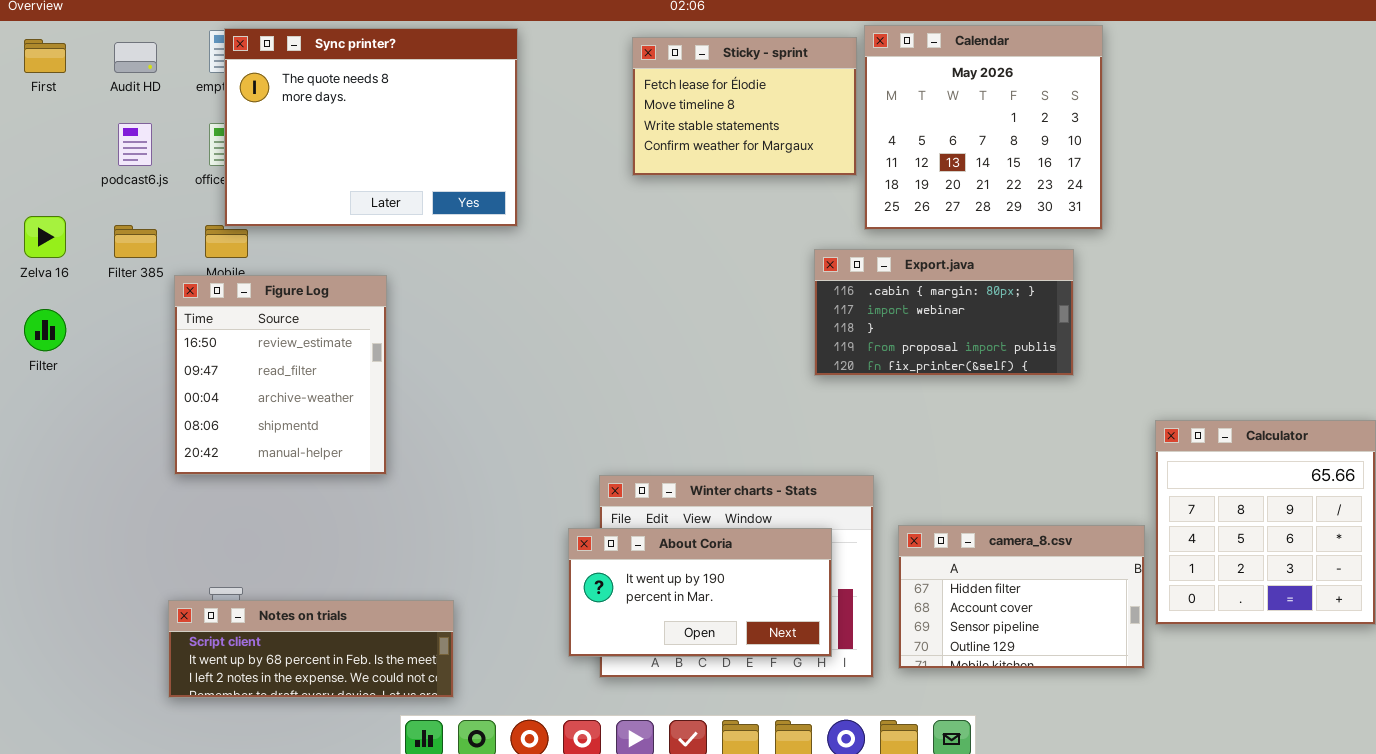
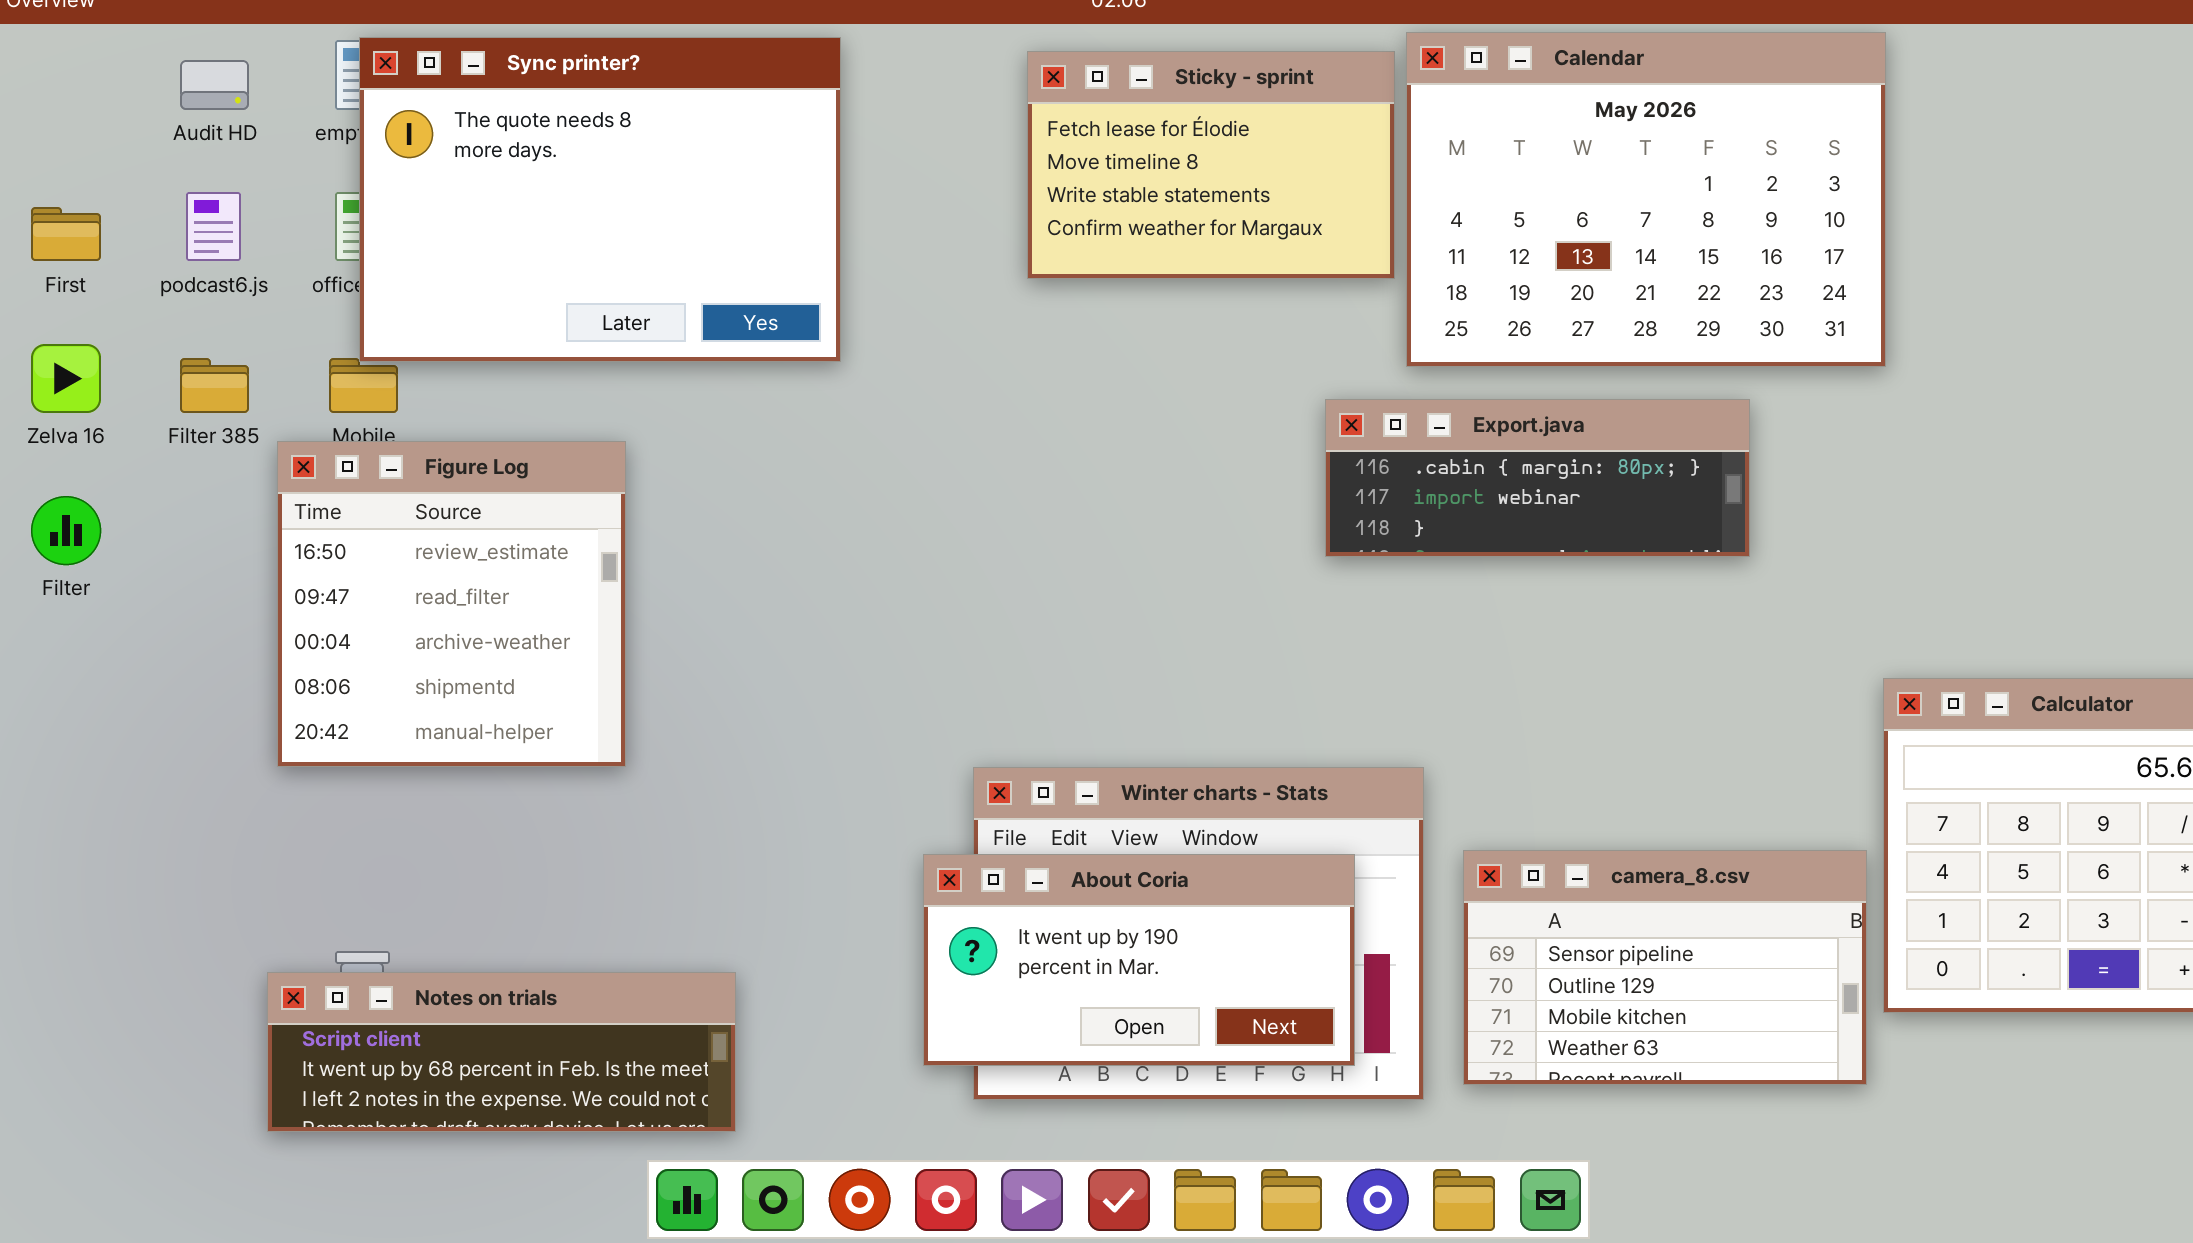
Calendar: [864,25,1103,230] -> [1406,32,1886,367], resized
First: [24,39,66,73] -> [31,207,101,261], moved
Export.java: [814,249,1074,376] -> [1325,399,1750,557], resized
camera_8.csv: [898,525,1145,669] -> [1463,850,1867,1085], scrolled down 2 rows

